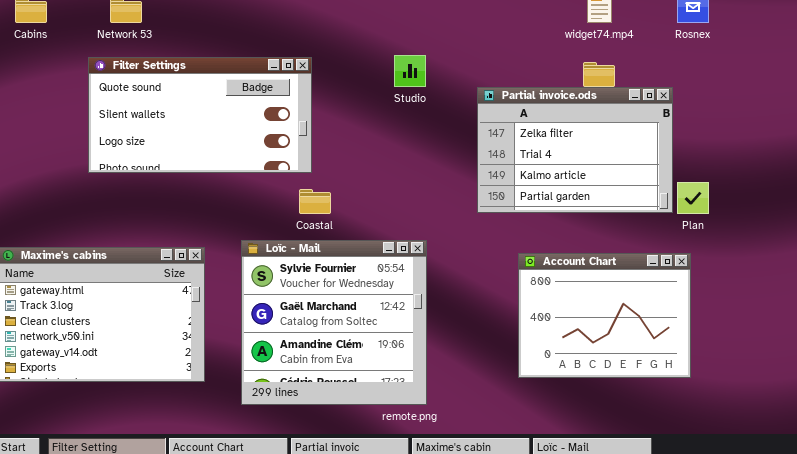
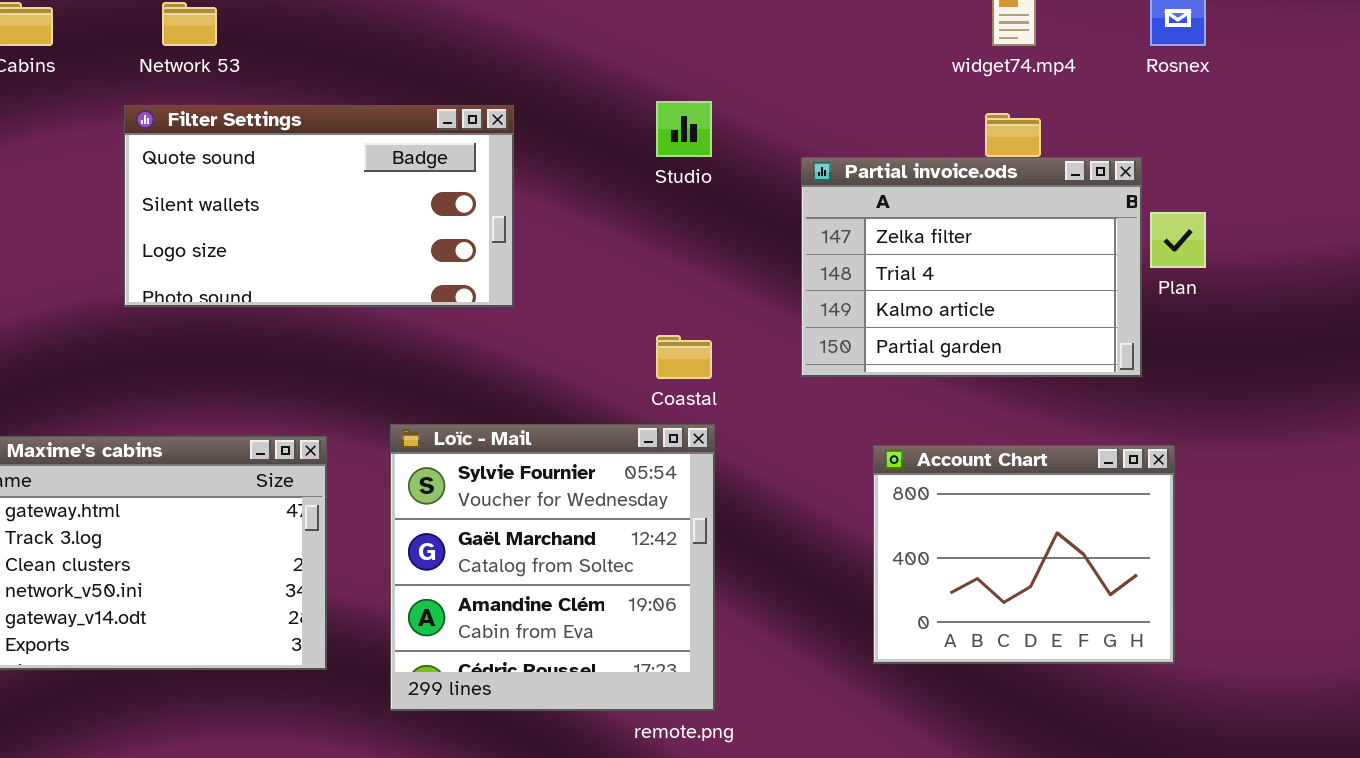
Plan: [677,182,709,214] -> [1150,212,1206,268], moved
Coastal: [299,189,331,214] -> [656,335,712,379], moved

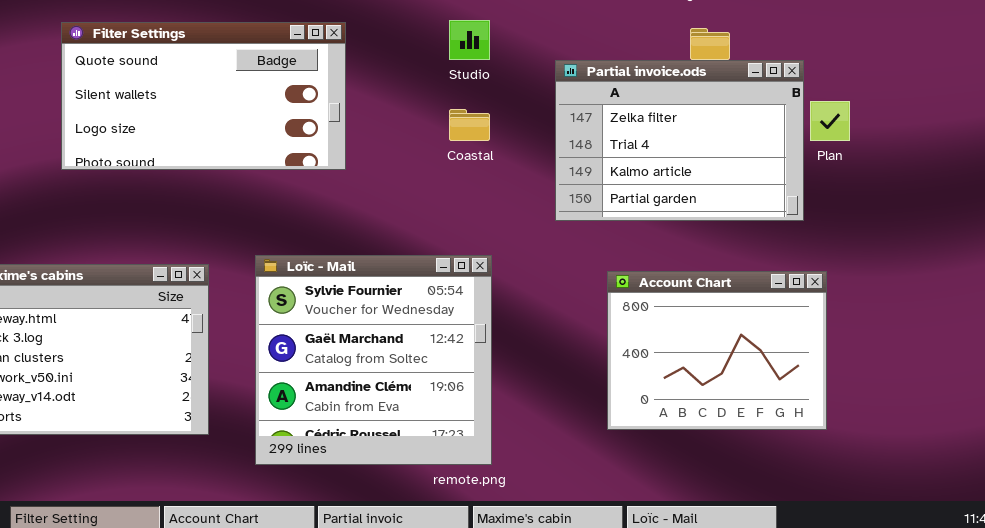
Coastal: [656,335,712,379] -> [449,109,490,141], moved

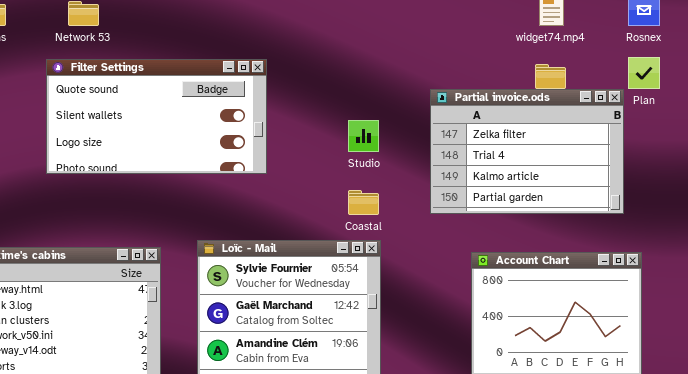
Studio: [449,20,490,60] -> [348,120,379,152], moved
Plan: [810,101,850,141] -> [628,57,660,89], moved
Coastal: [449,109,490,141] -> [348,190,379,215], moved

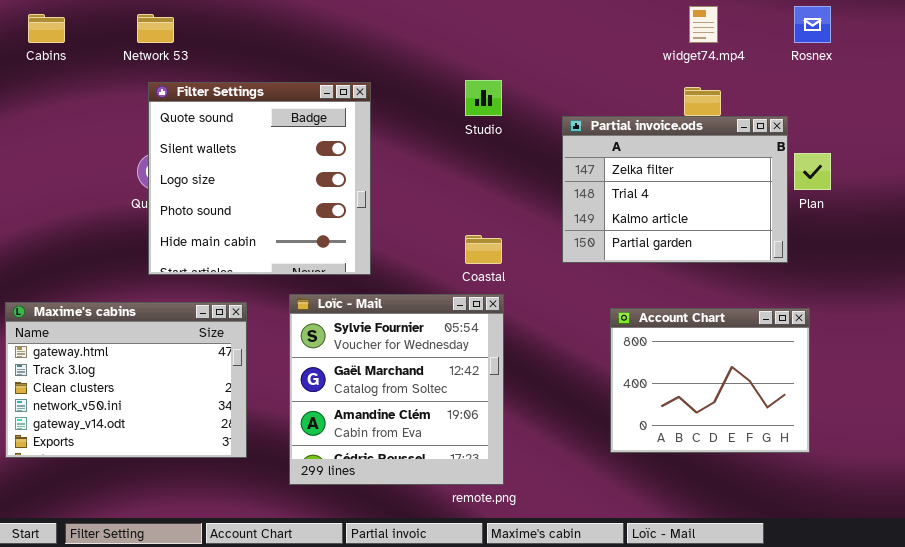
Plan: [628,57,660,89] -> [794,153,831,190], moved
Filter Settings: [46,59,267,174] -> [148,82,371,275], resized
Studio: [348,120,379,152] -> [465,80,502,116], moved

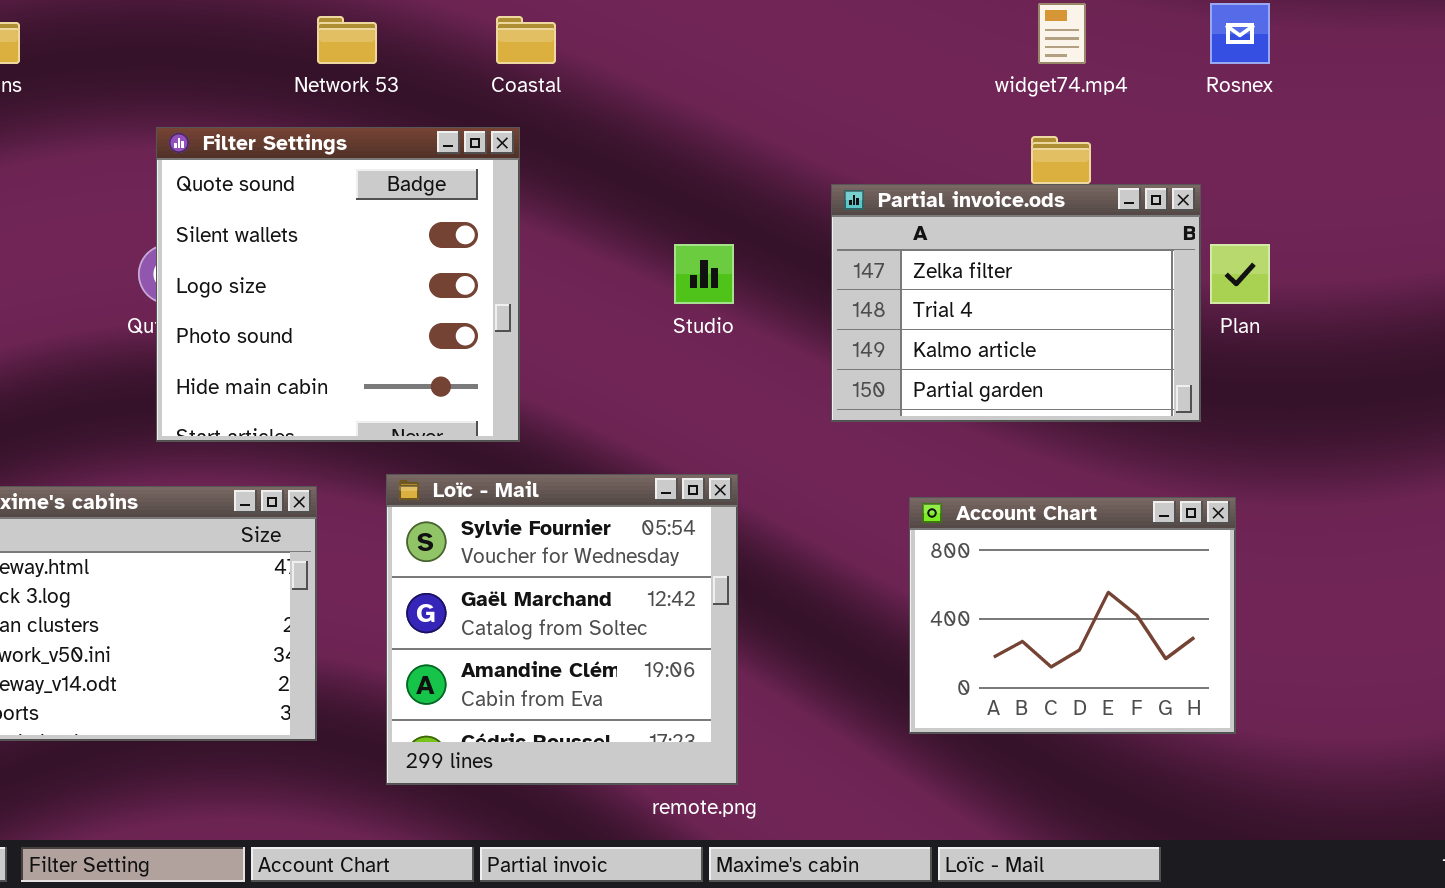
Network 53: [137,14,174,43] -> [317,16,377,64], moved
Studio: [465,80,502,116] -> [674,244,734,304], moved
Coastal: [465,235,502,264] -> [496,16,556,64], moved

